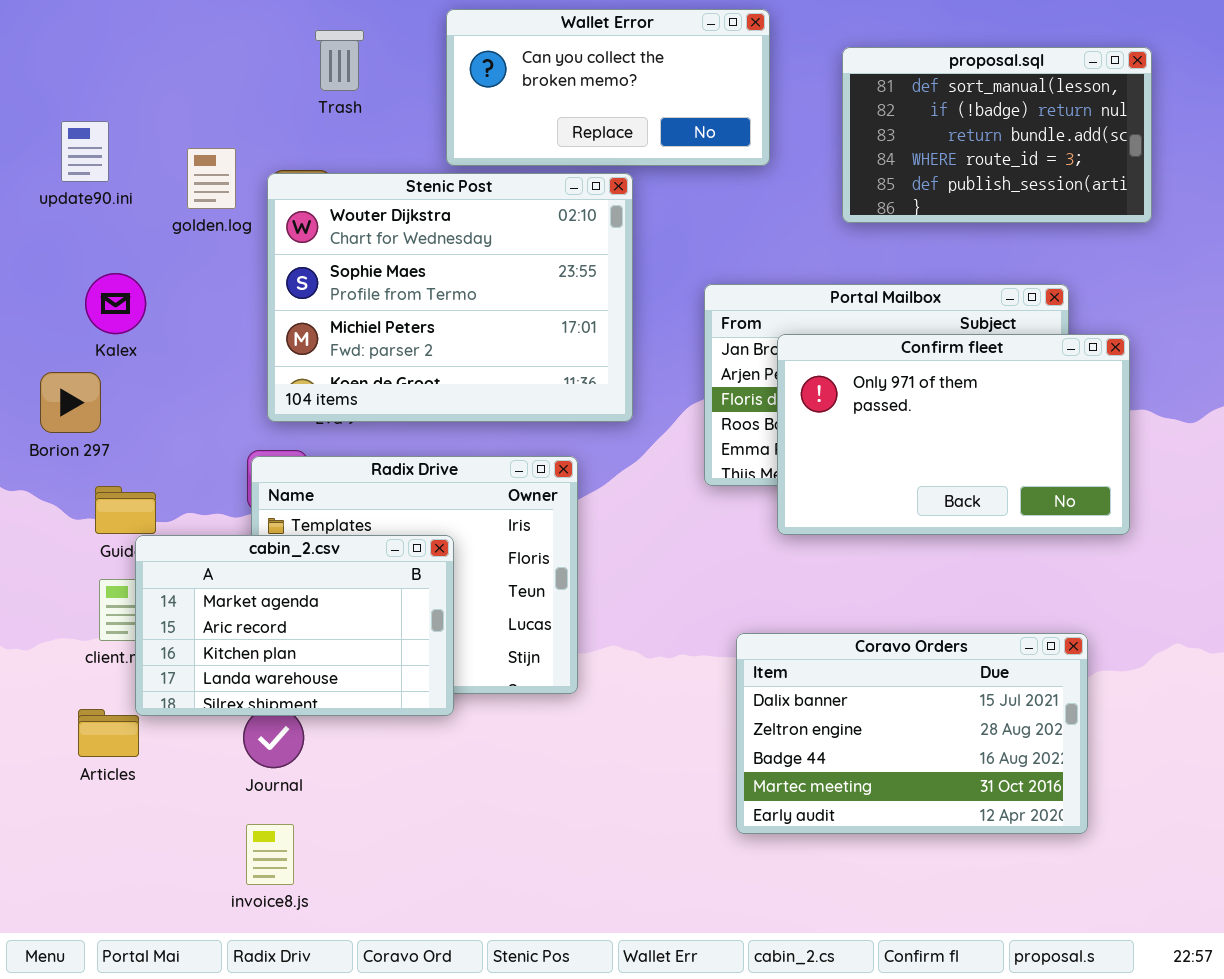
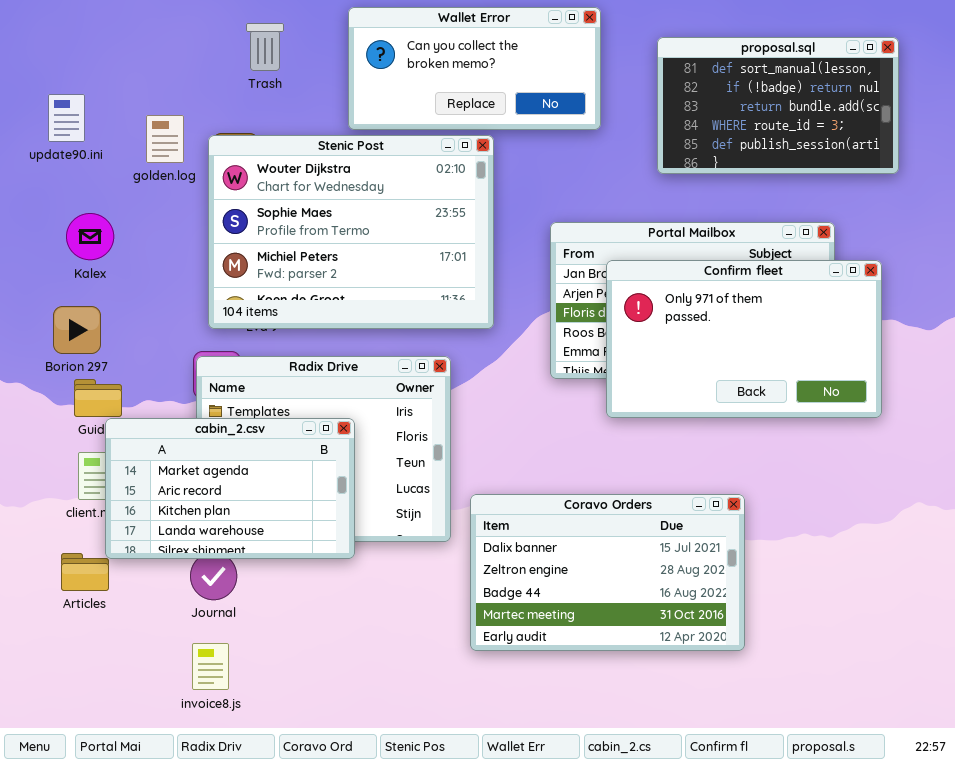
Borion 297: [40,372,101,433] -> [53,306,101,354], moved
Coravo Orders: [736,633,1088,834] -> [470,494,745,651], moved

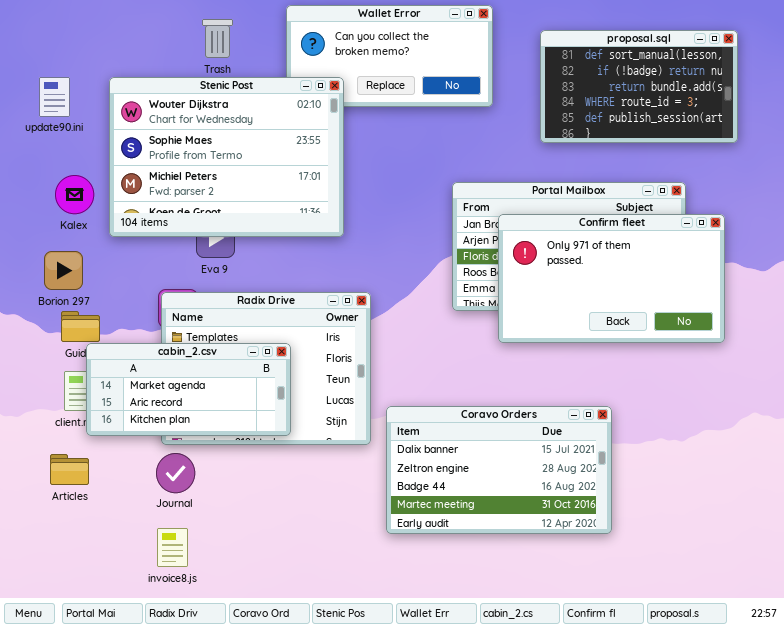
Stenic Post: [208,135,494,329] -> [109,77,344,237], moved
cabin_2.csv: [105,418,355,559] -> [86,343,291,436], resized

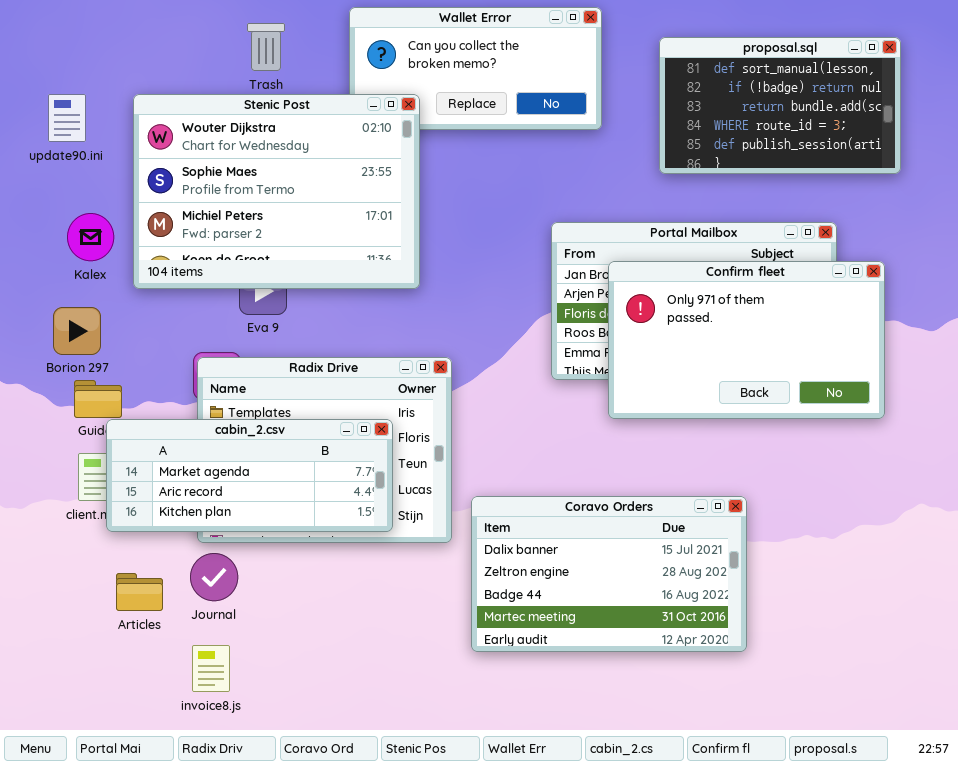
cabin_2.csv: [86,343,291,436] -> [106,419,393,532], resized
Articles: [50,454,89,485] -> [116,573,163,611], moved

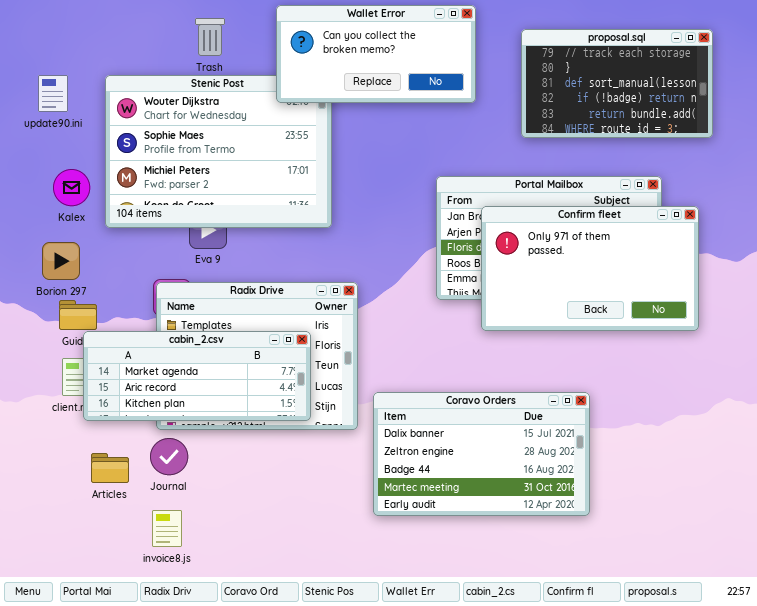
Wallet Error: [349,7,602,130] -> [276,5,476,103], raised
proposal.sql: [659,37,901,174] -> [521,29,713,138], scrolled up 2 rows

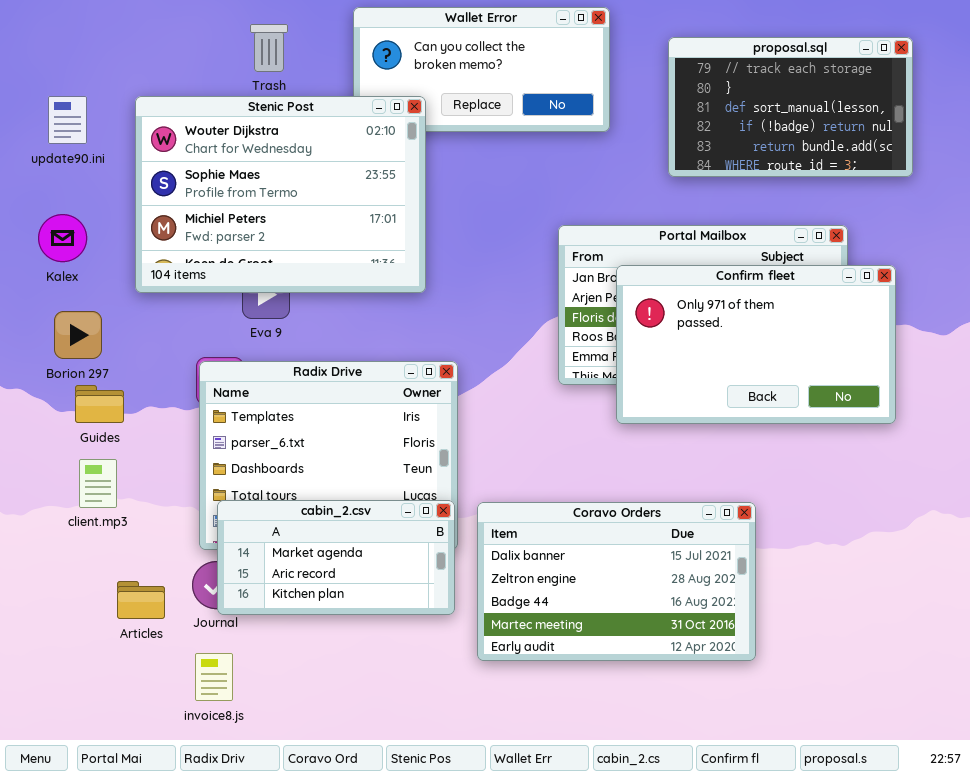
Stenic Post: [105,75,332,228] -> [135,96,426,293], raised
Kalex: [53,169,90,206] -> [38,214,87,262], moved
cabin_2.csv: [83,331,311,421] -> [217,500,455,615], moved, resized

